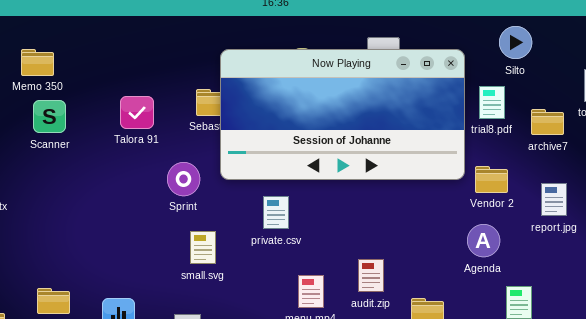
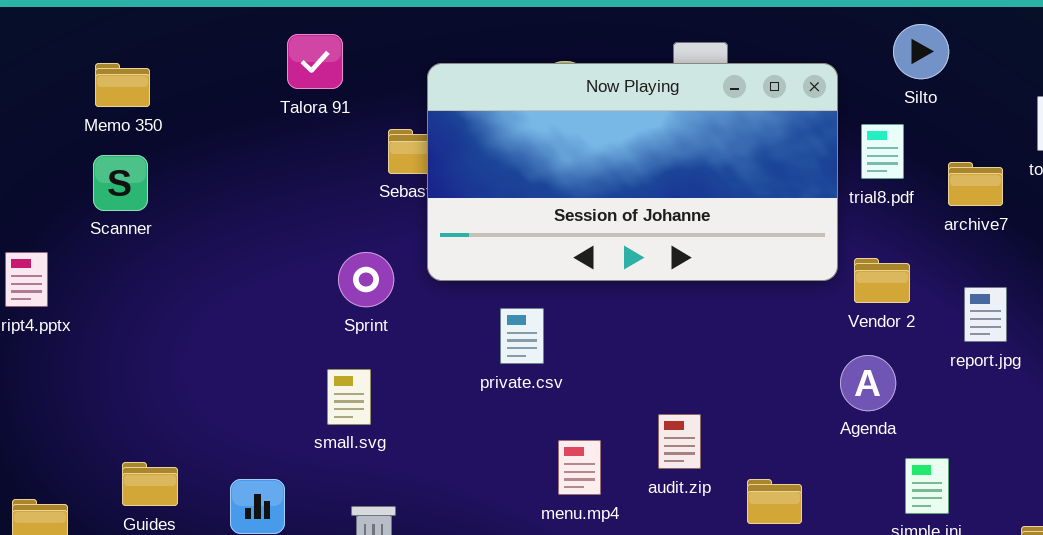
Talora 91: [120,96,154,129] -> [287,34,343,89], moved
Scanner: [33,100,66,133] -> [93,155,148,211], moved
small.svg: [190,231,216,264] -> [327,369,371,425], moved

